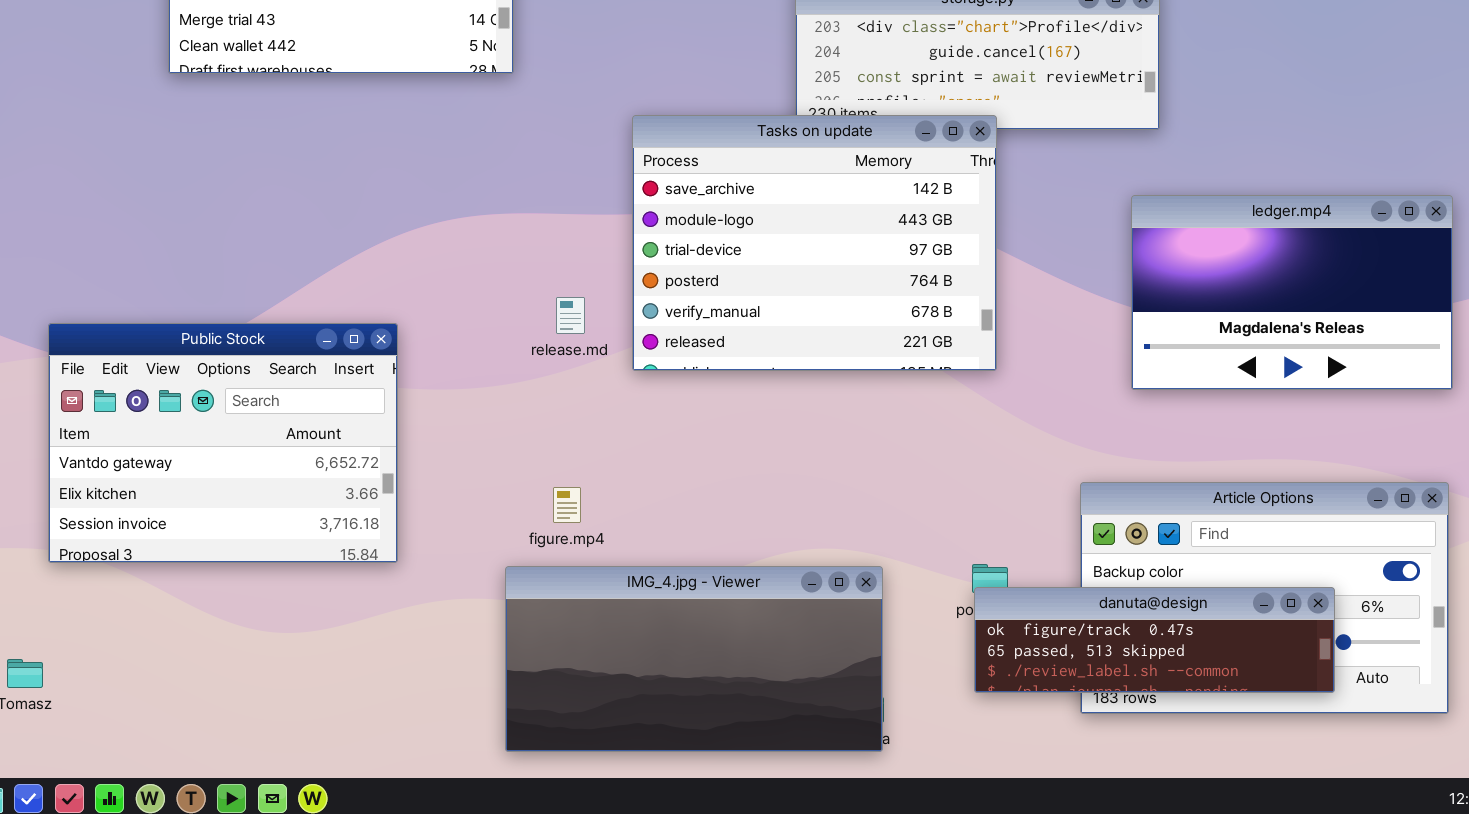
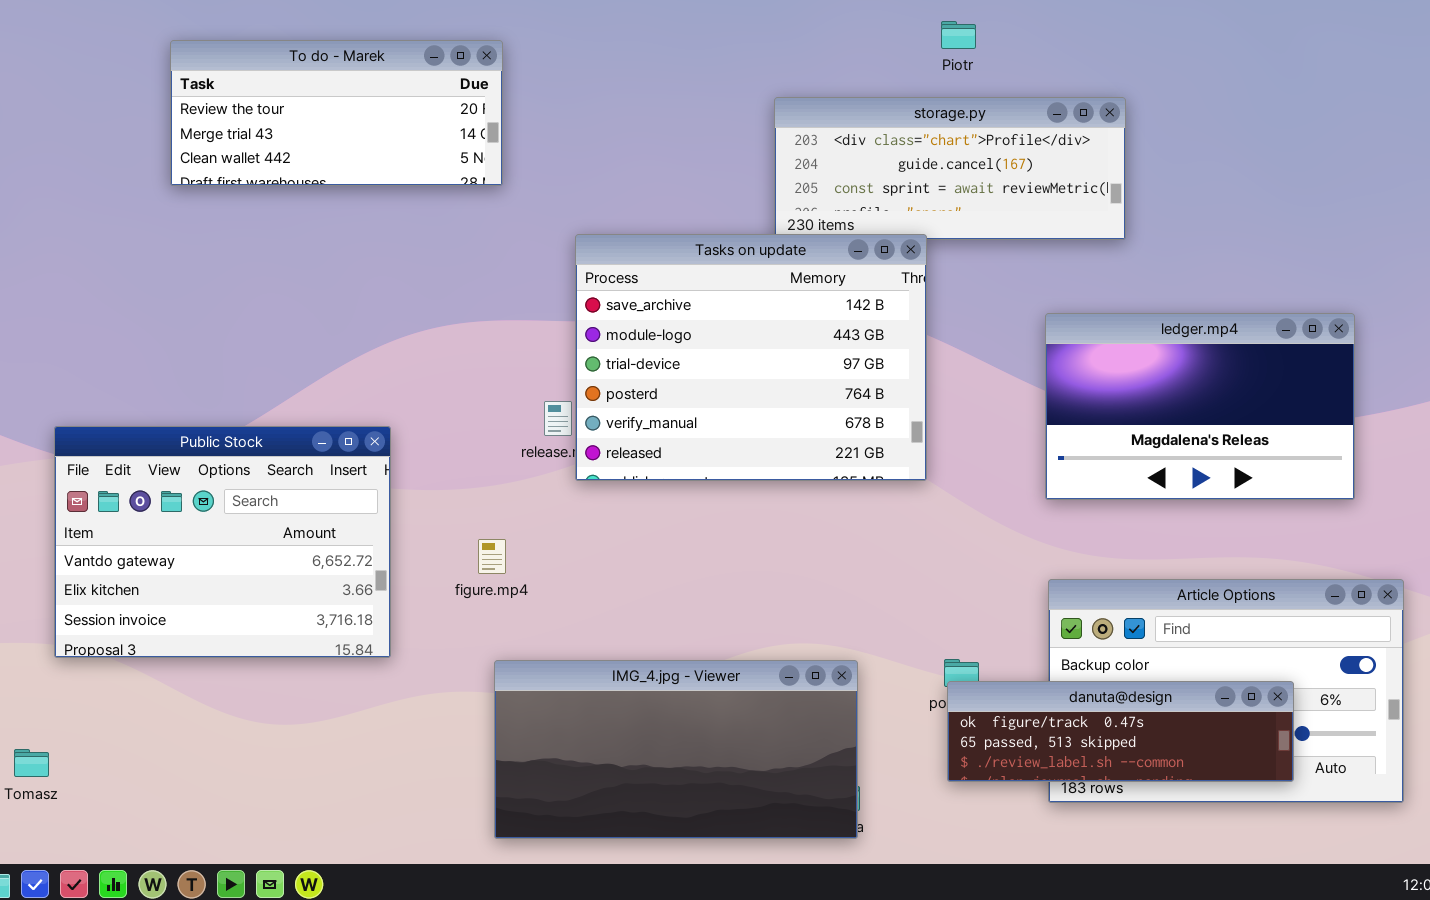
Tasks on update: [632,115,997,371] -> [575,234,927,481], moved
ledger.mp4: [1131,195,1453,390] -> [1045,313,1355,500], moved
figure.mp4: [553,487,581,523] -> [478,539,506,574], moved

